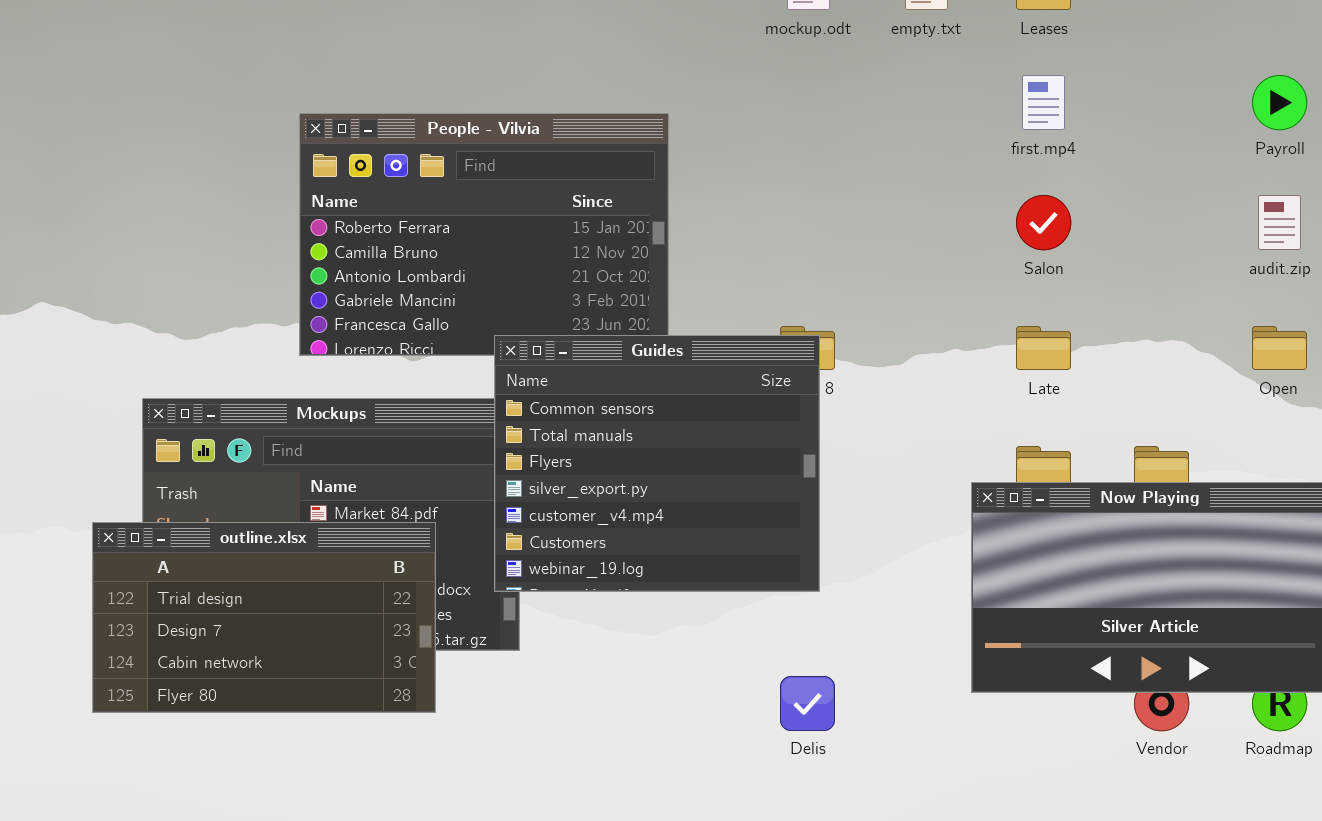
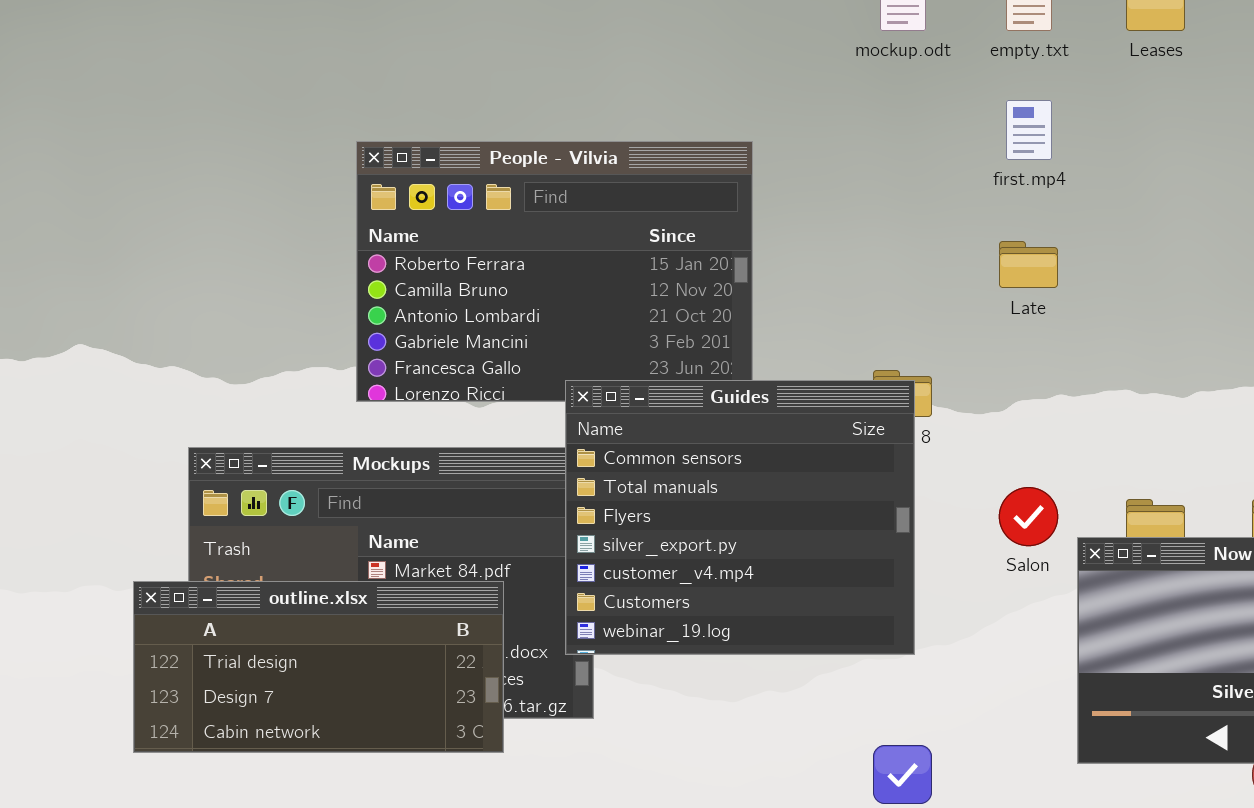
first.mp4: [1022,75,1065,130] -> [1006,100,1052,160], moved
Salon: [1016,195,1071,250] -> [999,487,1058,546], moved
Late: [1016,326,1071,370] -> [999,241,1058,288], moved
outline.xlsx: [92,522,436,713] -> [133,581,504,753], resized

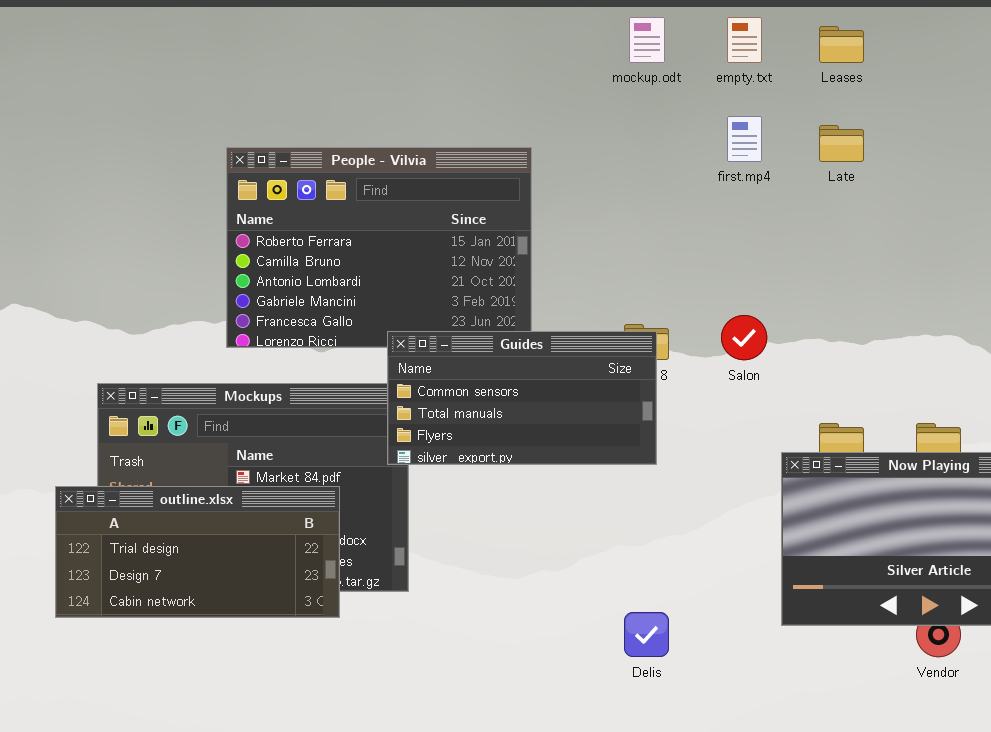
Late: [999,241,1058,288] -> [819,125,864,162], moved
Guides: [565,380,915,655] -> [387,331,657,465], resized
Salon: [999,487,1058,546] -> [721,315,767,360], moved

